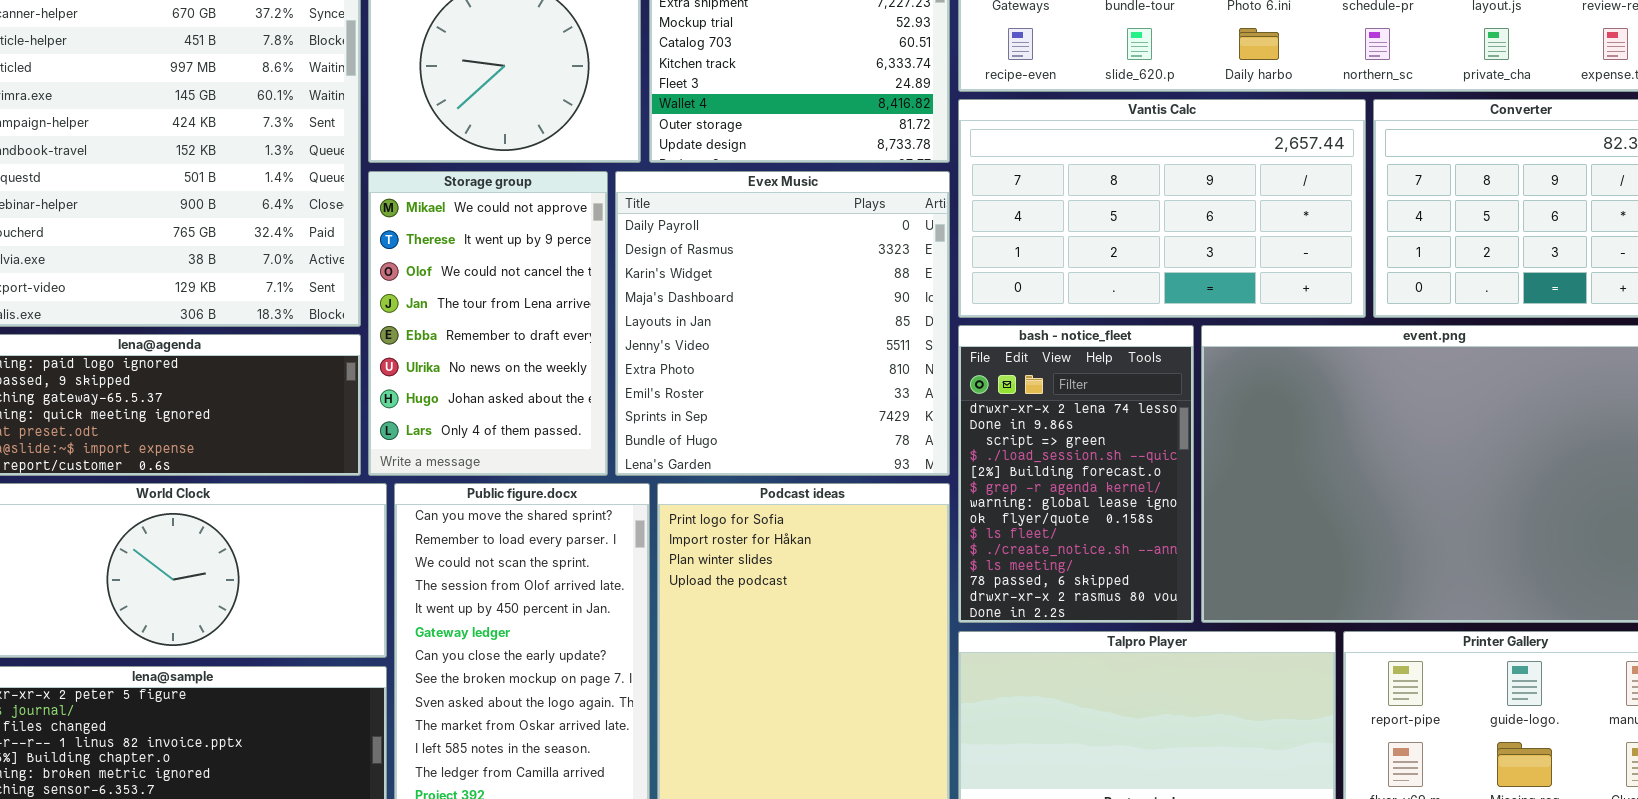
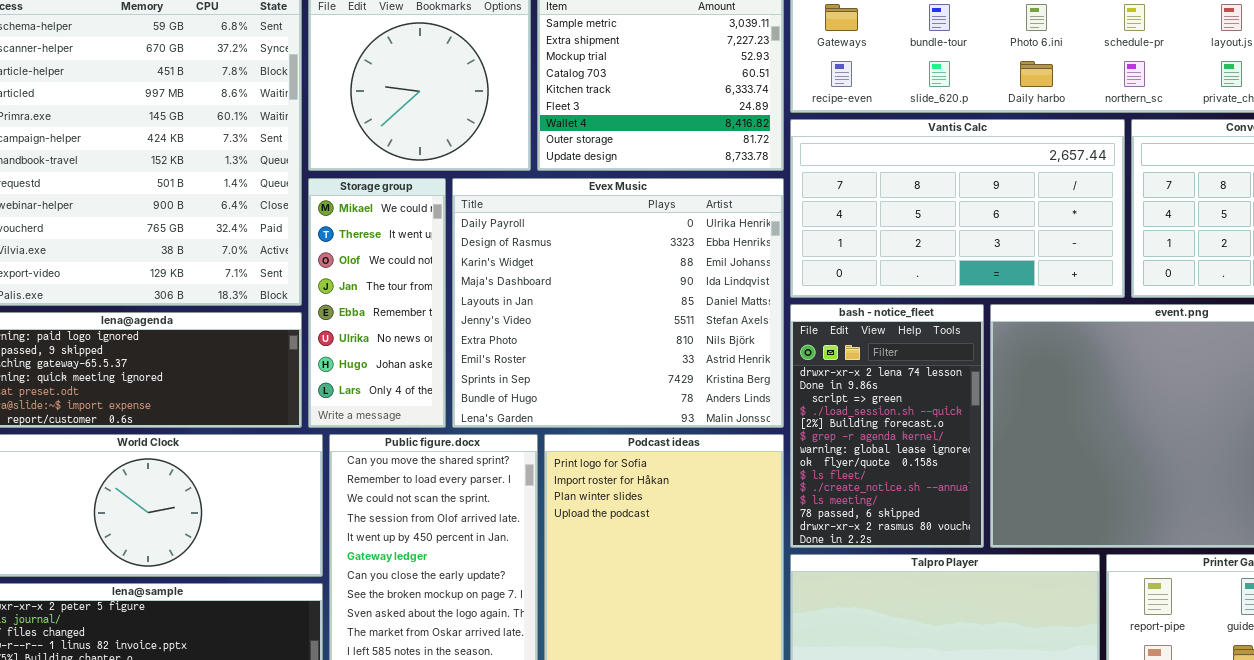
Storage group: [368,171,608,476] -> [308,178,446,428], resized
Evex Music: [615,171,950,476] -> [452,178,784,428], resized

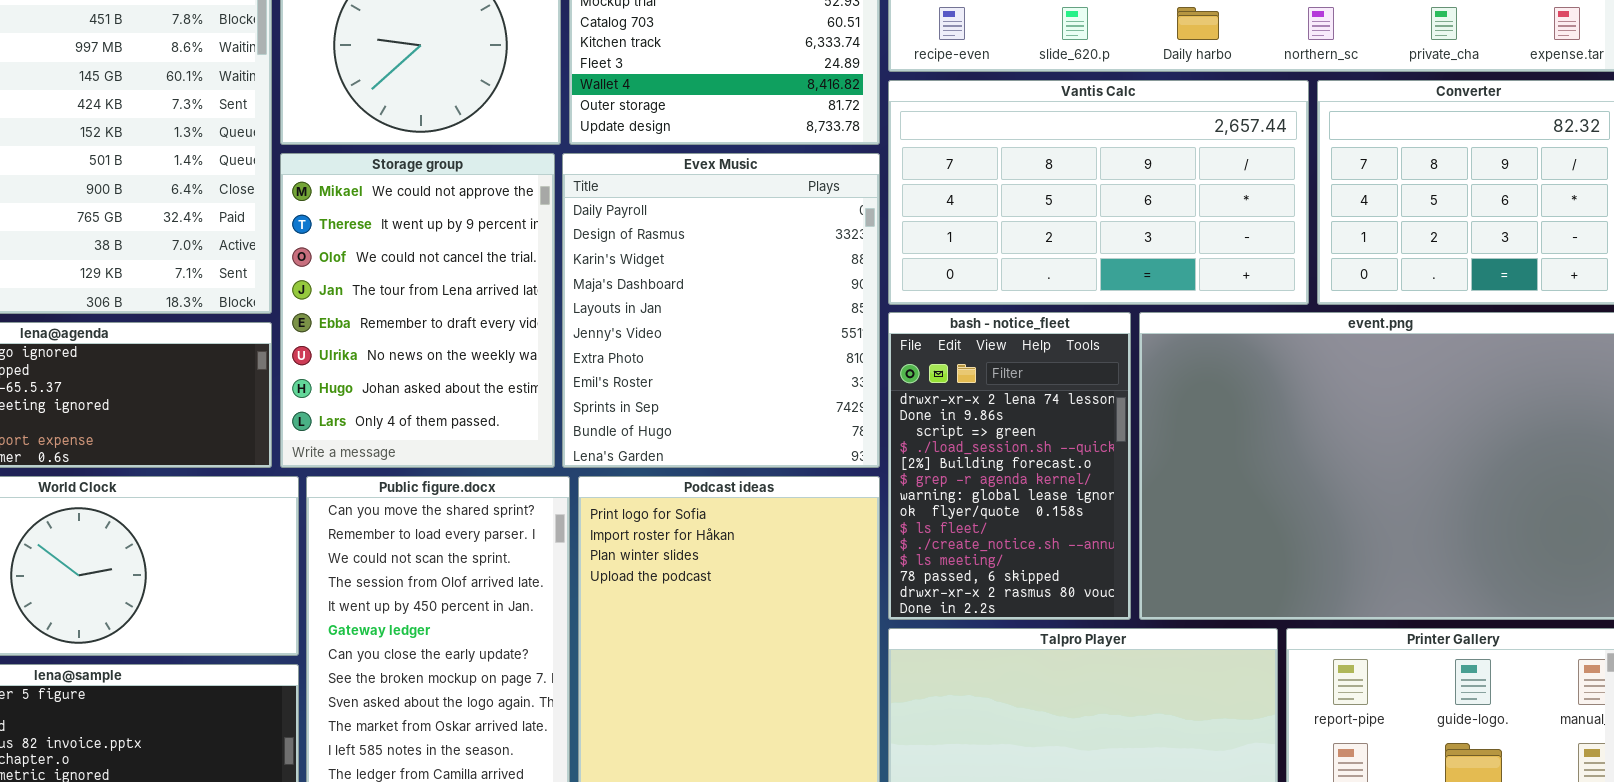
Storage group: [308,178,446,428] -> [280,153,555,468], resized
Evex Music: [452,178,784,428] -> [562,153,880,468], resized

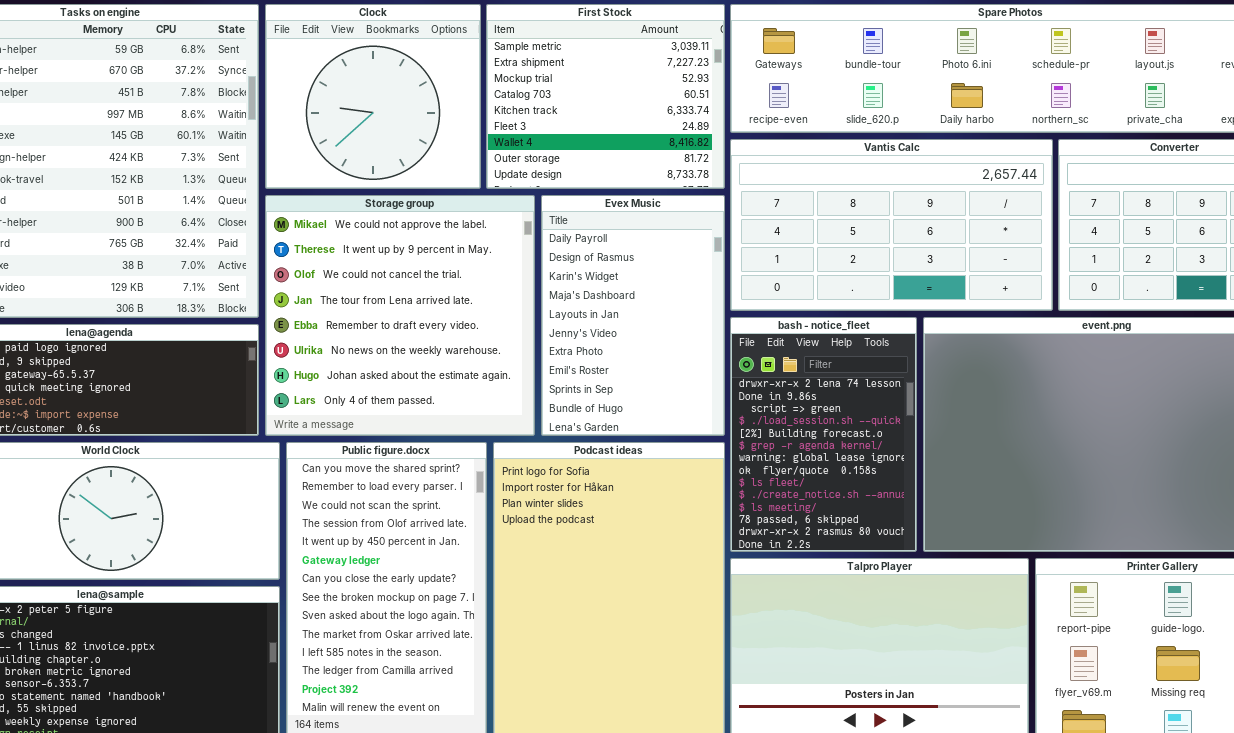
Storage group: [280,153,555,468] -> [265,195,535,436], resized
Evex Music: [562,153,880,468] -> [541,195,725,436], resized

